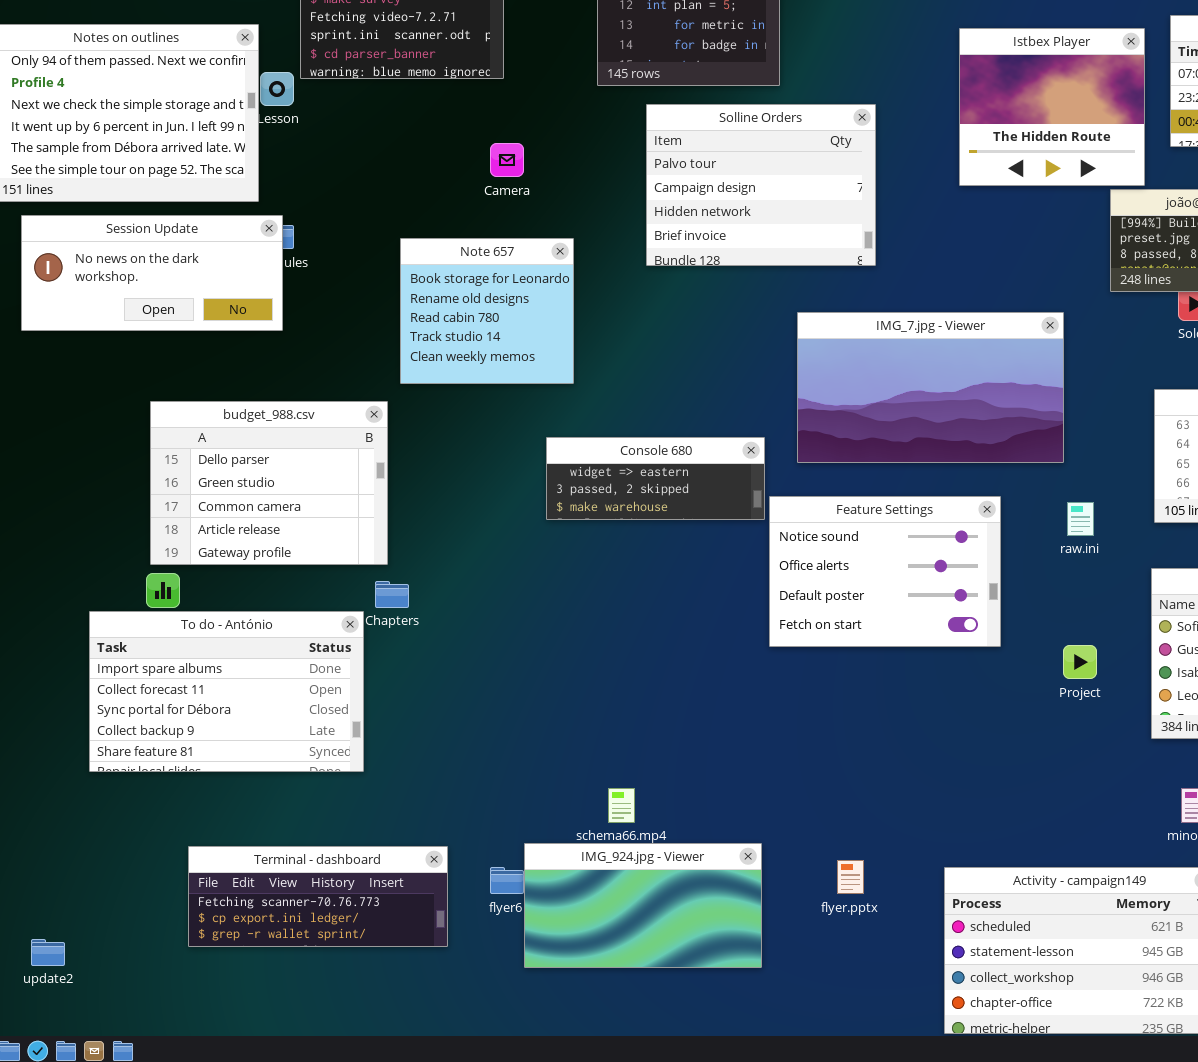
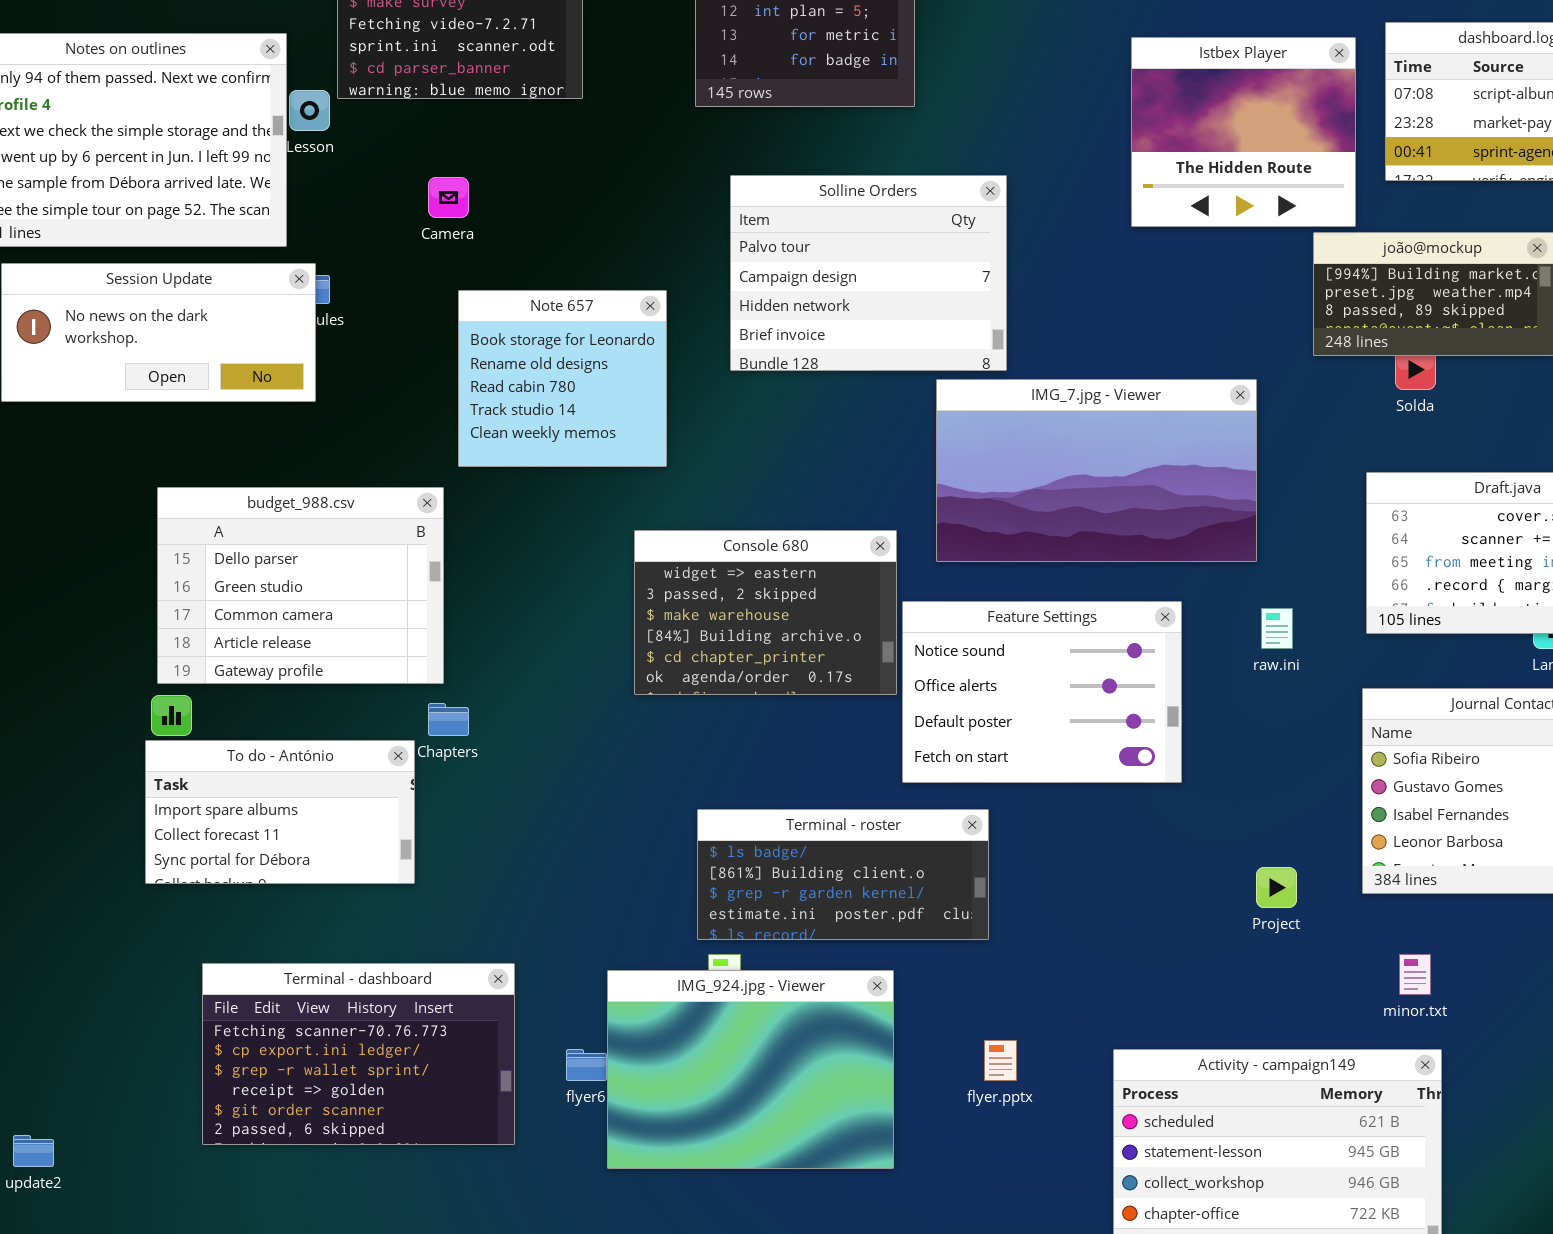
Solline Orders: [646,104,876,266] -> [730,175,1007,371], moved
Camera: [490,143,524,177] -> [428,177,469,218], moved
Console 680: [546,437,765,520] -> [634,530,897,695], resized
To do - António: [89,611,364,772] -> [145,740,415,884], resized
Project: [1063,645,1097,679] -> [1256,867,1297,908], moved
Terminal - roster: none -> [697,809,989,940], opened
IMG_924.jpg - Viewer: [524,843,762,968] -> [607,970,894,1169], resized
Terminal - dashboard: [188,846,448,947] -> [202,963,515,1145], resized

